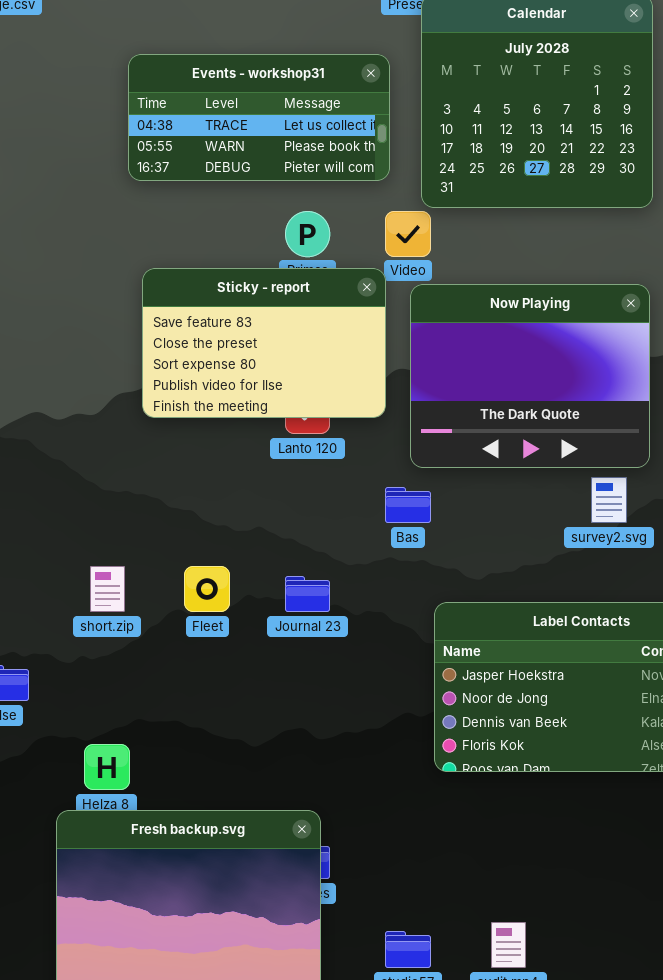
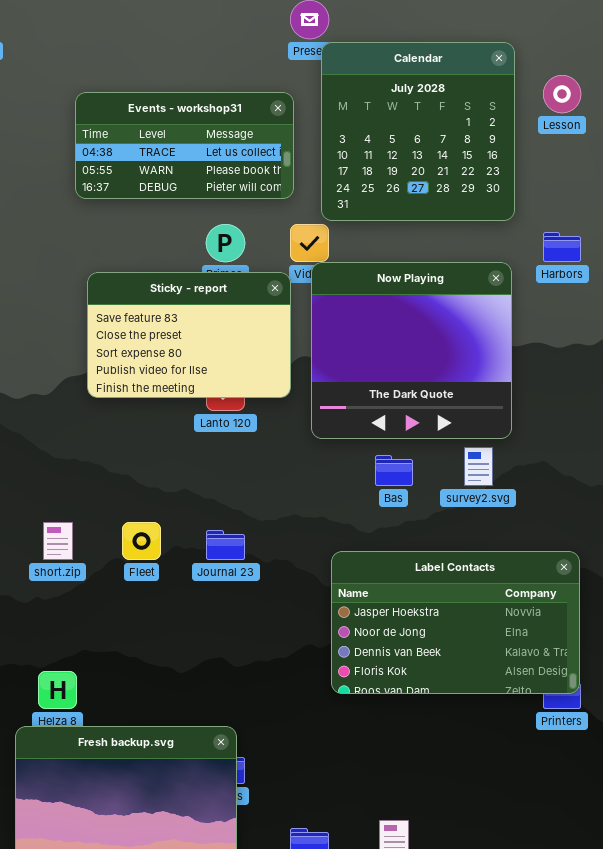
Now Playing: [410,284,650,468] -> [311,262,512,439], resized
Bas: [385,487,431,523] -> [375,455,413,486], moved

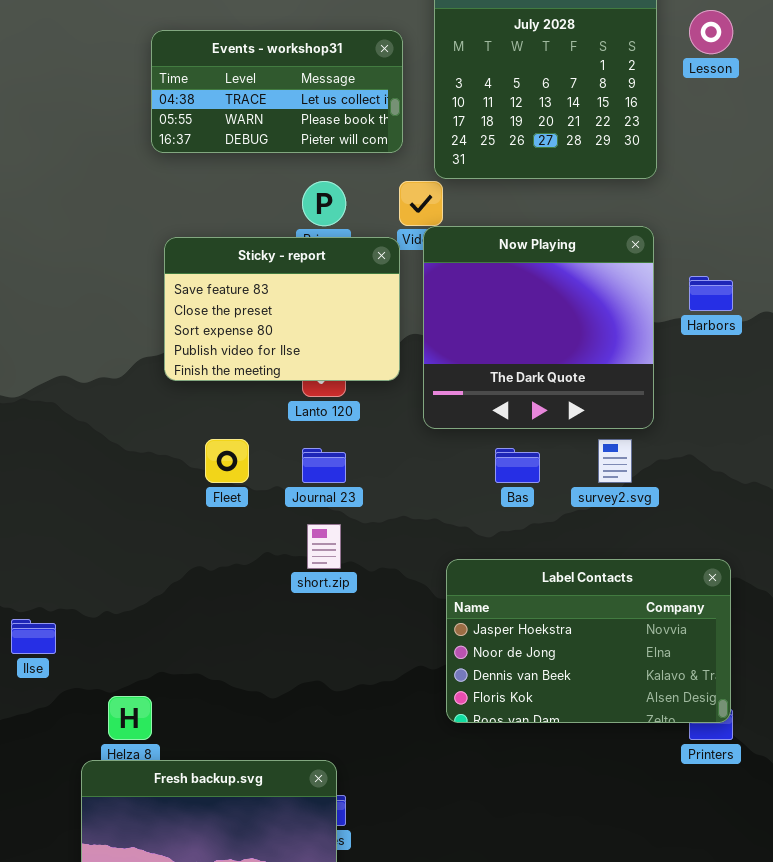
Harbors: [543,232,581,262] -> [689,276,733,311], moved
short.zip: [43,522,73,560] -> [307,524,341,569], moved
Fleet: [122,522,161,560] -> [205,439,249,483], moved
Journal 23: [206,530,245,560] -> [302,448,346,483], moved

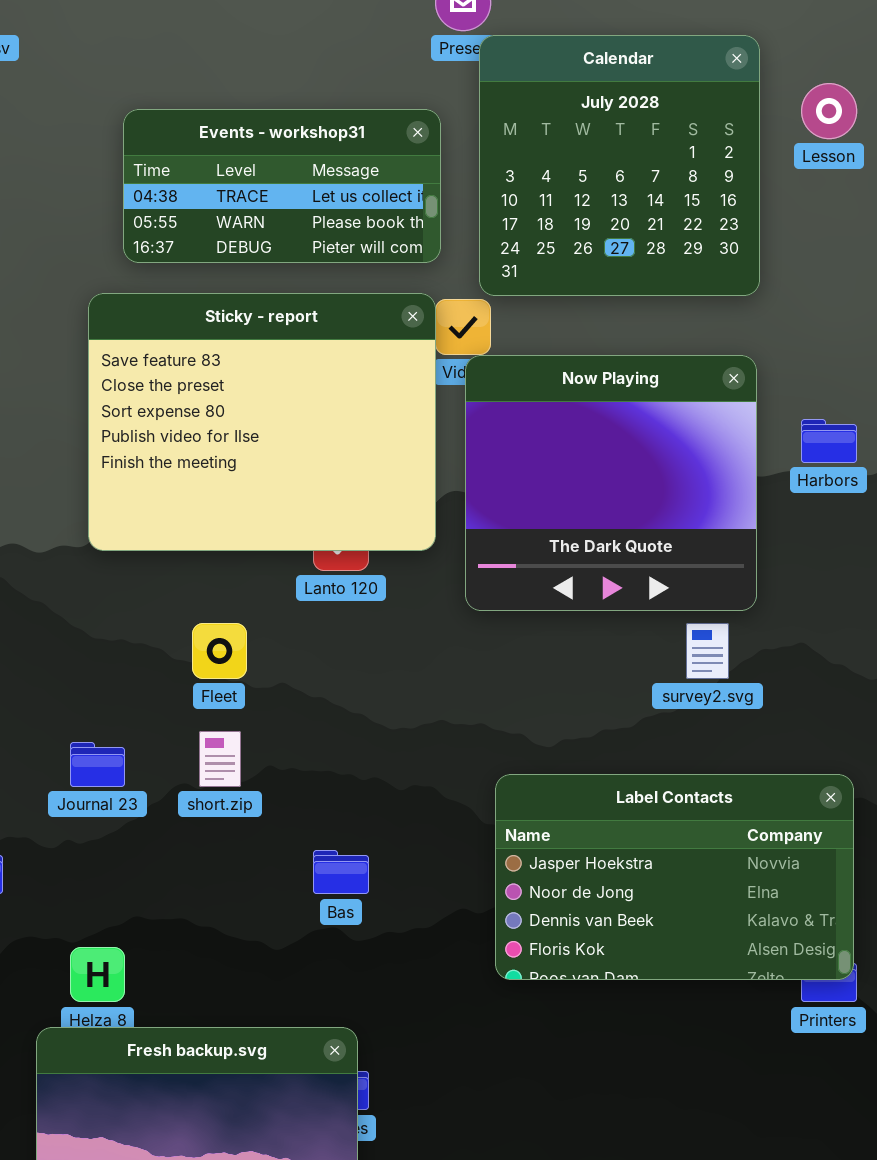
Sticky - report: [164,237,400,381] -> [88,293,436,551], resized
Journal 23: [302,448,346,483] -> [70,742,125,787], moved
Bas: [495,448,540,483] -> [313,850,369,894], moved
short.zip: [307,524,341,569] -> [199,731,241,787], moved

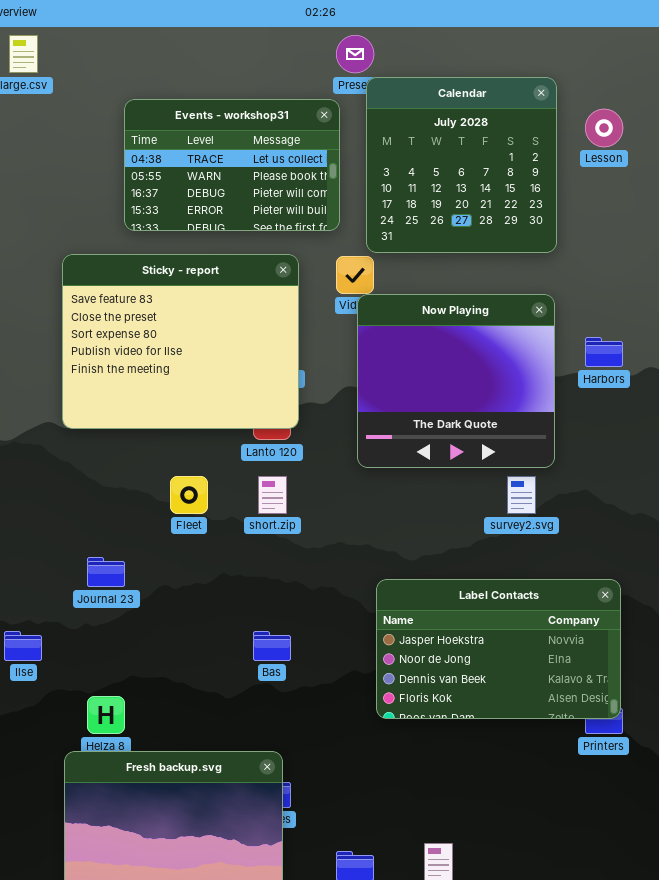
Events - workshop31: [123,109,441,263] -> [124,99,340,231], resized
Sticky - report: [88,293,436,551] -> [62,254,299,429], moved
short.zip: [199,731,241,787] -> [258,476,287,514], moved

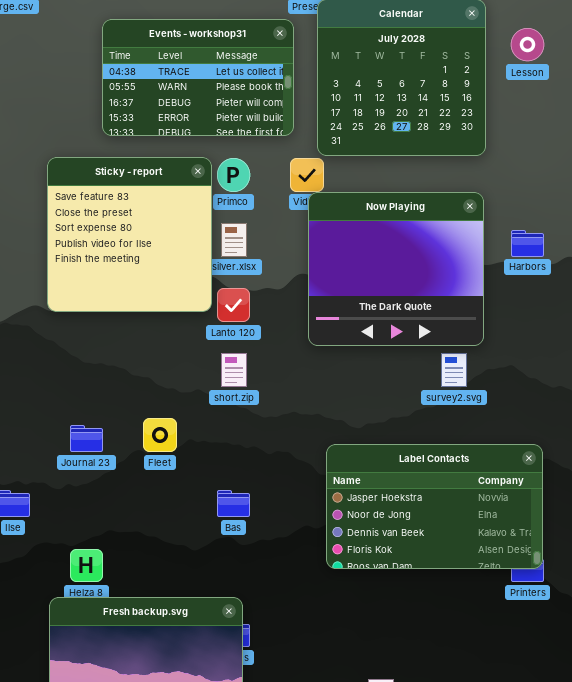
Sticky - report: [62,254,299,429] -> [47,157,212,312], resized
Fleet: [170,476,208,514] -> [143,418,177,452], moved

